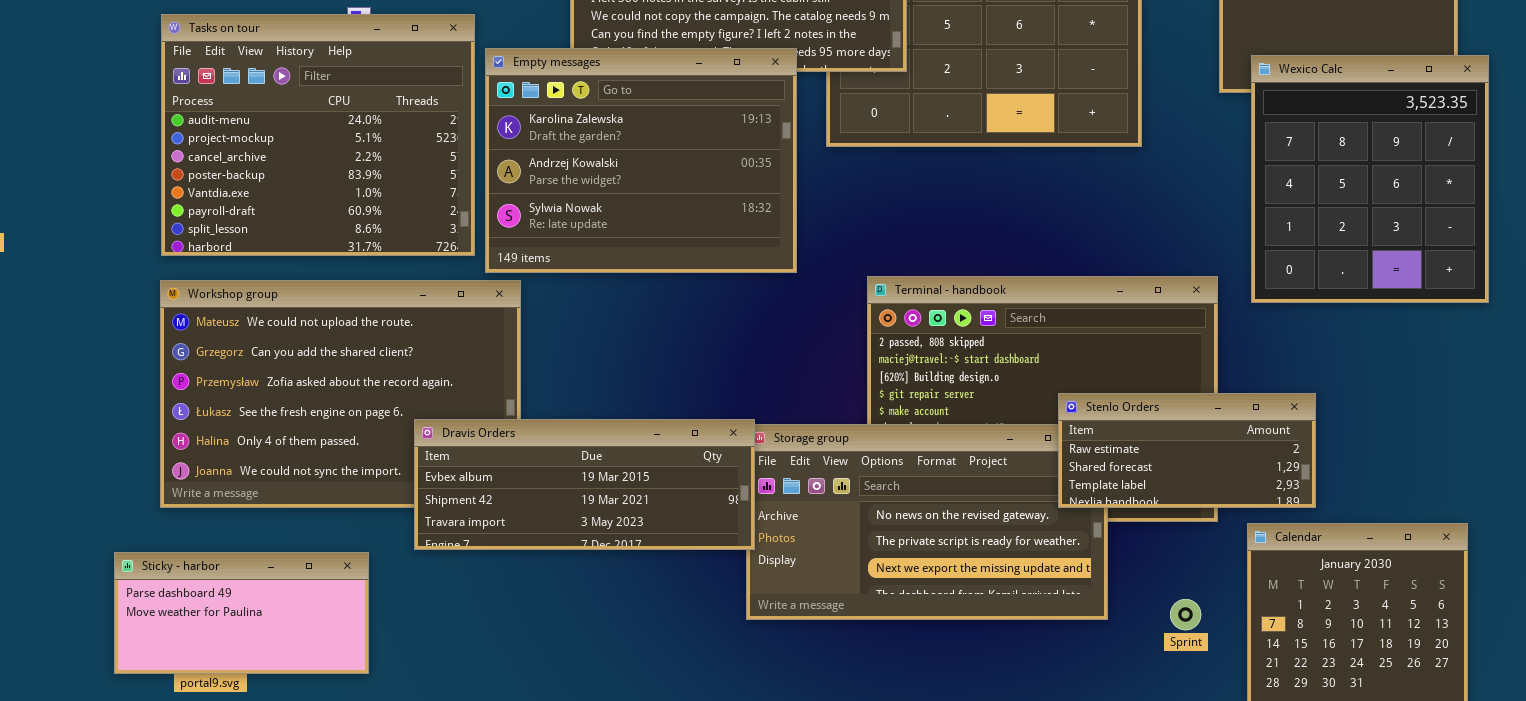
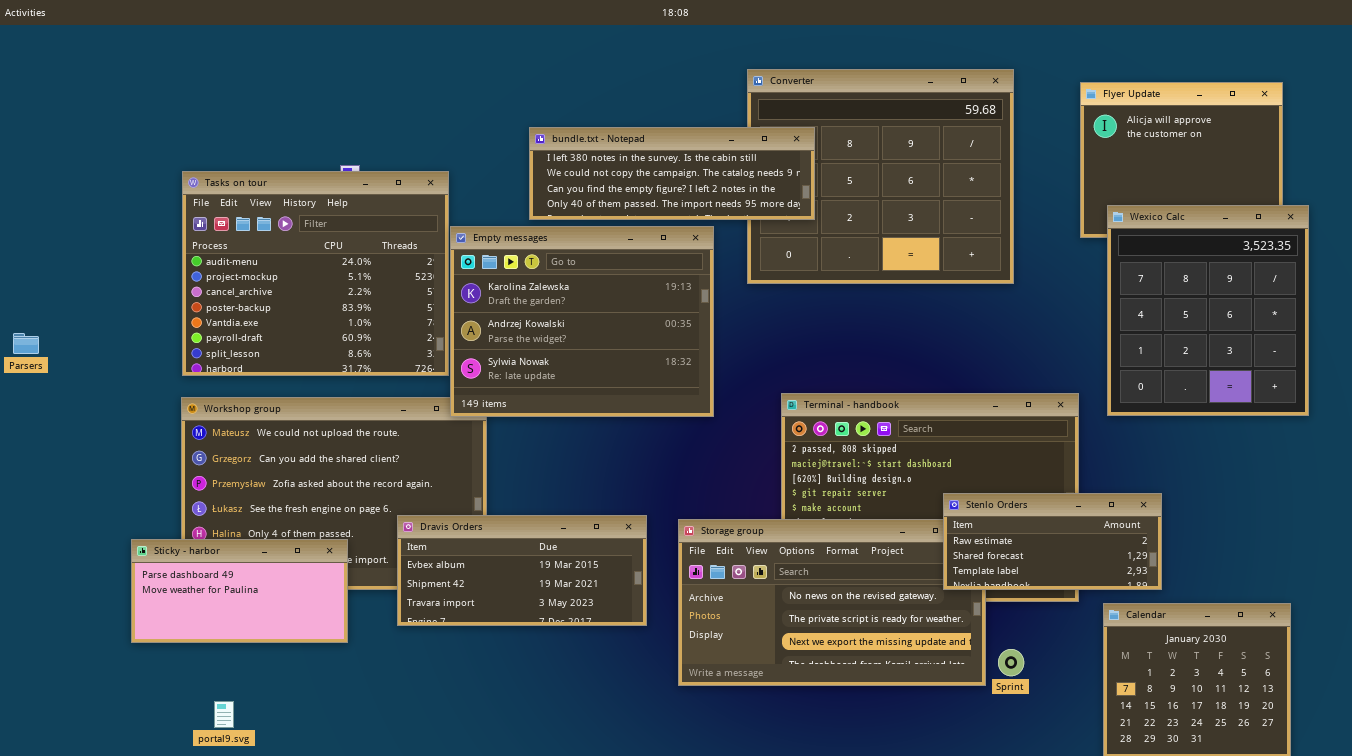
Empty messages: [485,48,797,273] -> [450,226,714,417], moved
Dravis Orders: [414,419,755,550] -> [397,515,647,626], resized
Sticky - harbor: [114,552,369,674] -> [131,539,348,643], moved
Sprint: [1170,599,1201,630] -> [998,649,1024,676], moved

